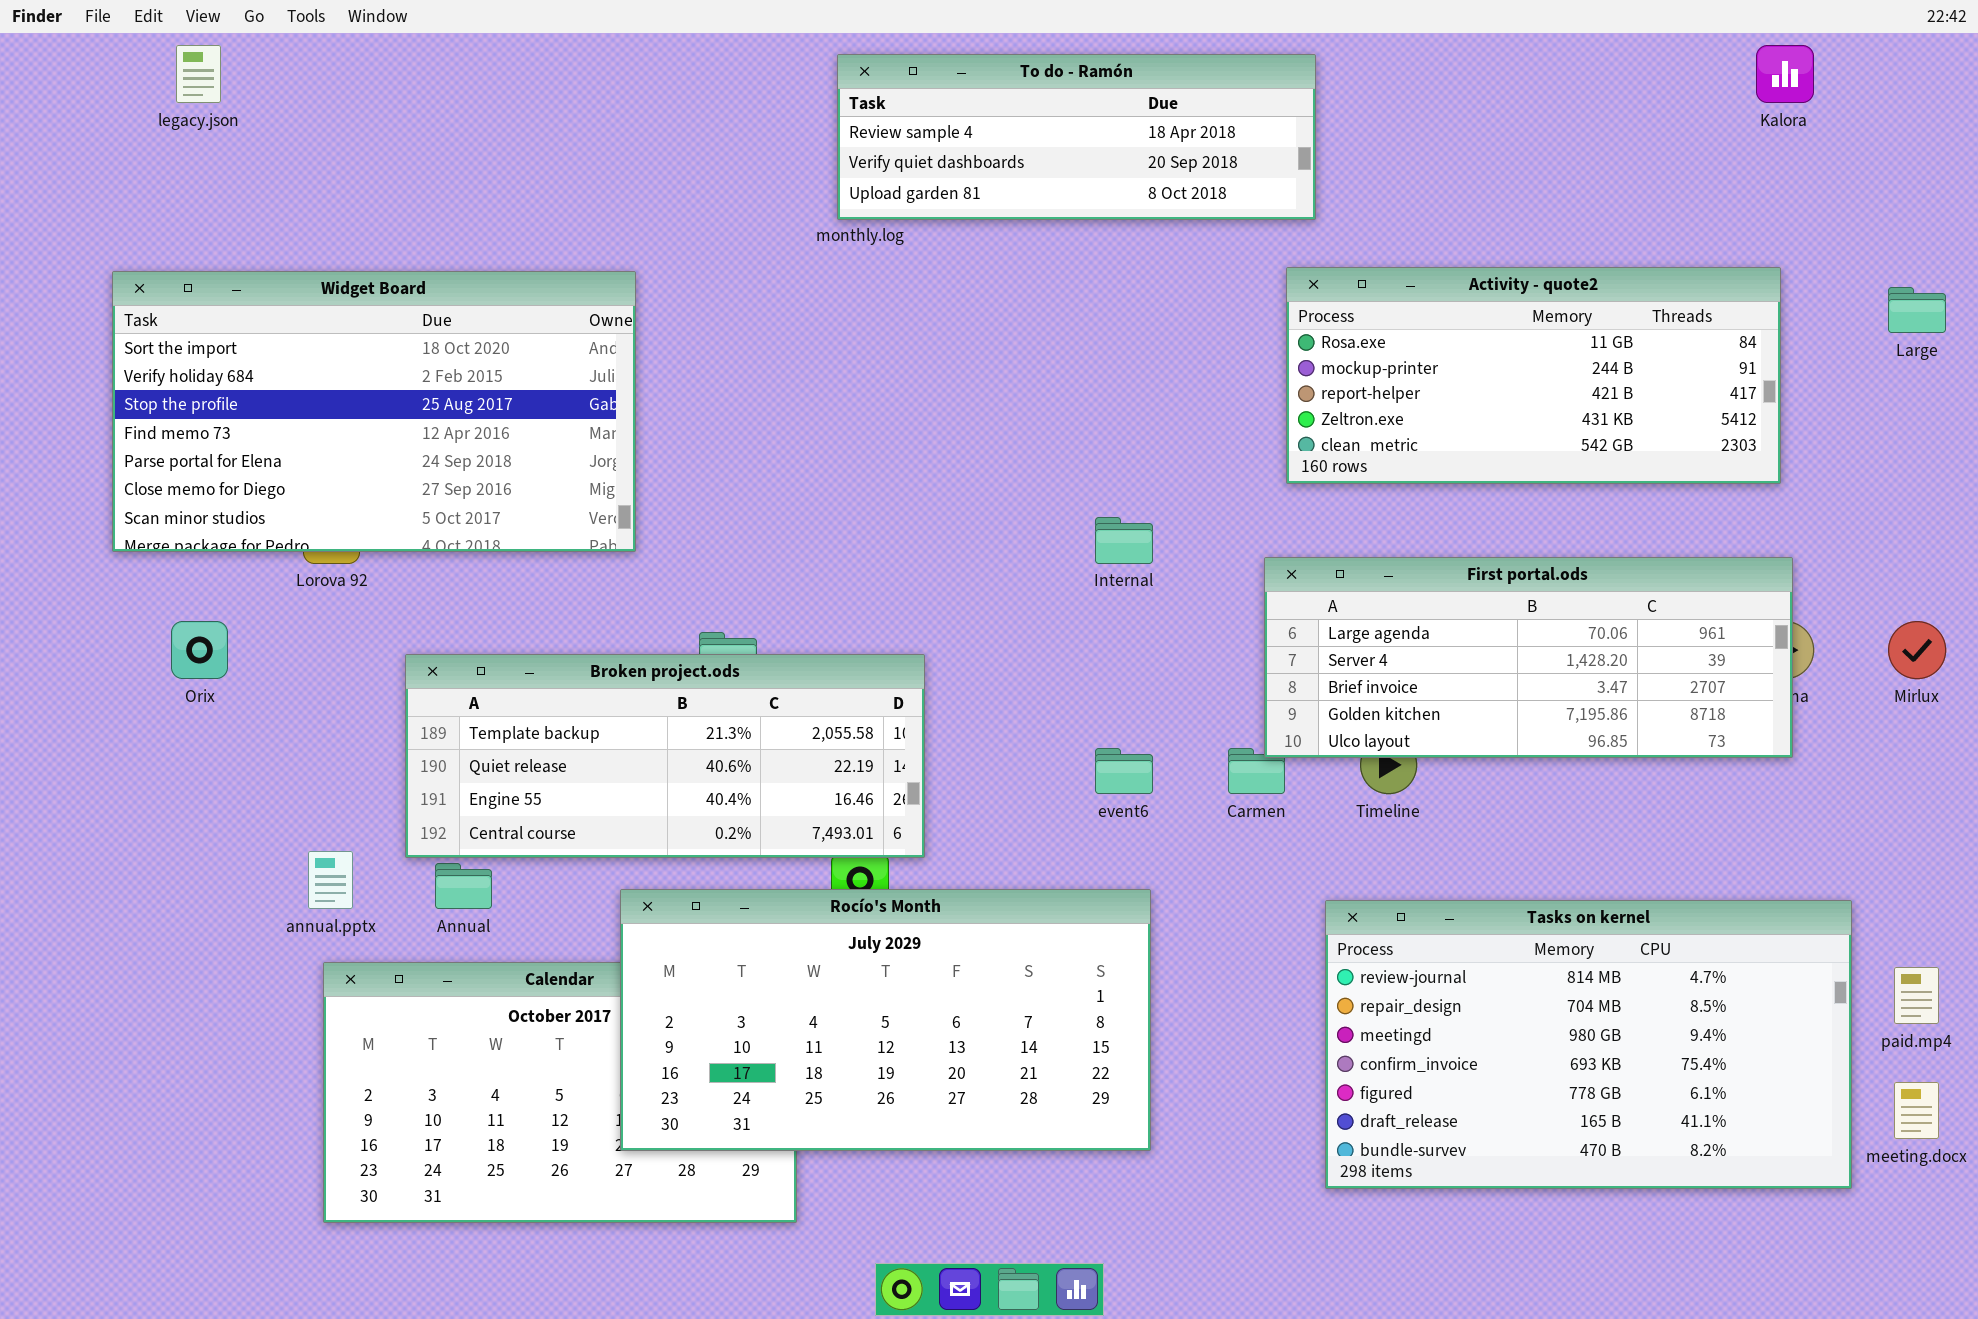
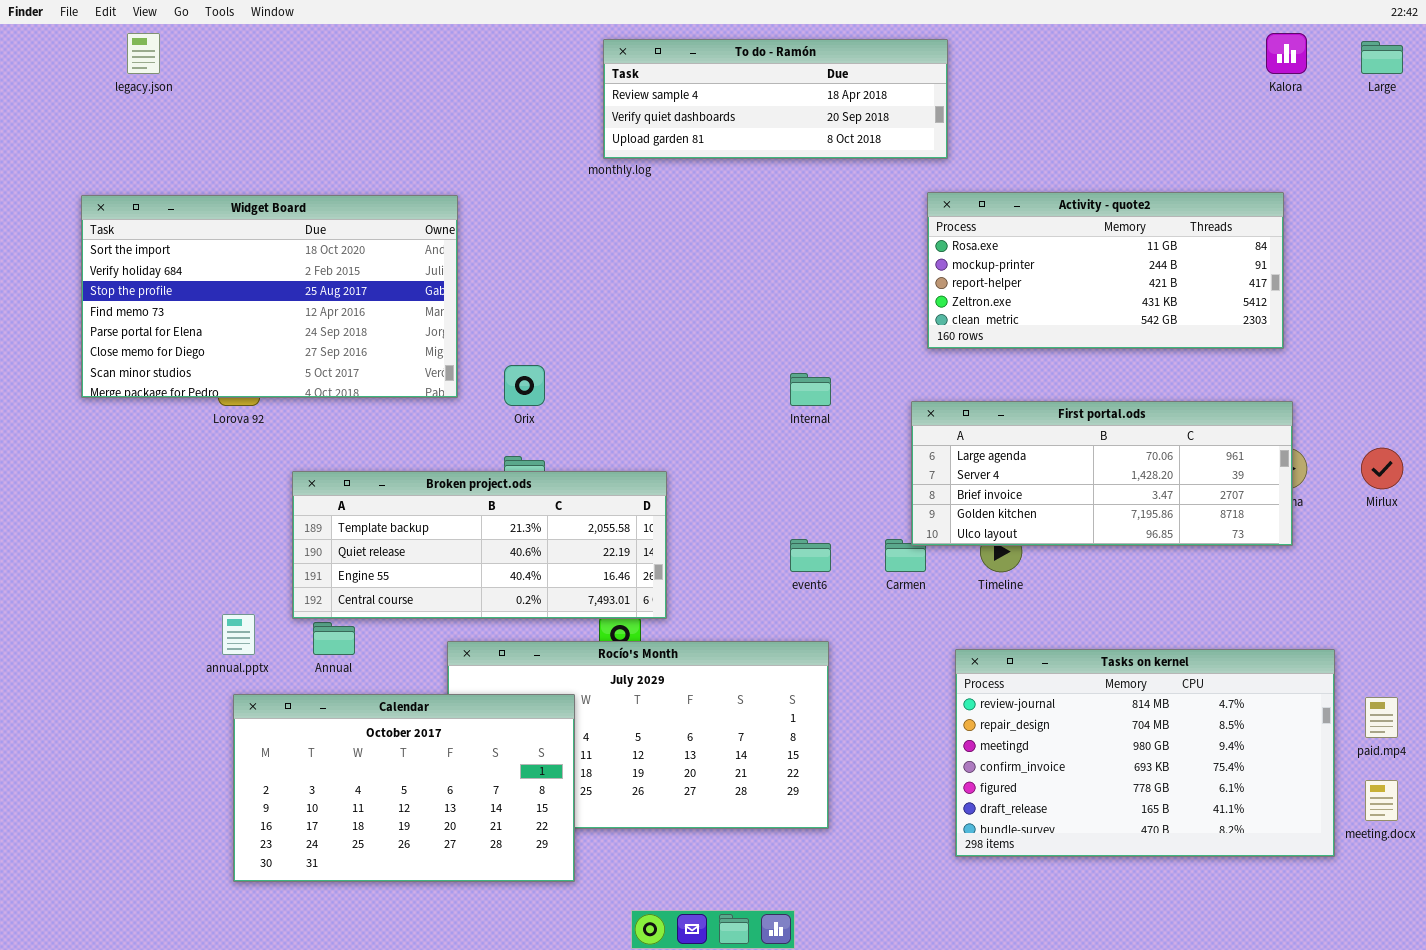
Large: [1888,287,1946,333] -> [1361,41,1403,74], moved
Orix: [171,621,228,679] -> [504,365,545,406], moved
Calendar: [323,962,797,1223] -> [233,694,575,882], raised

